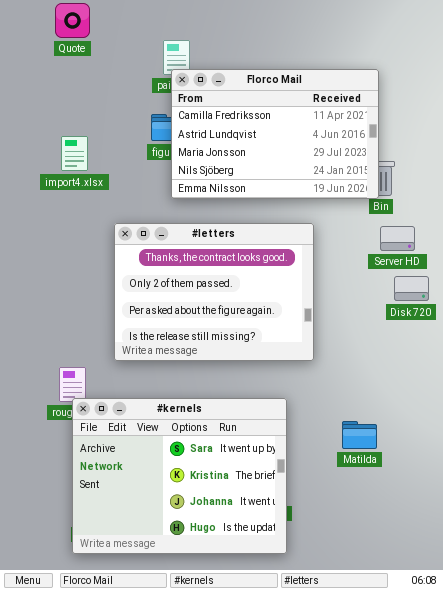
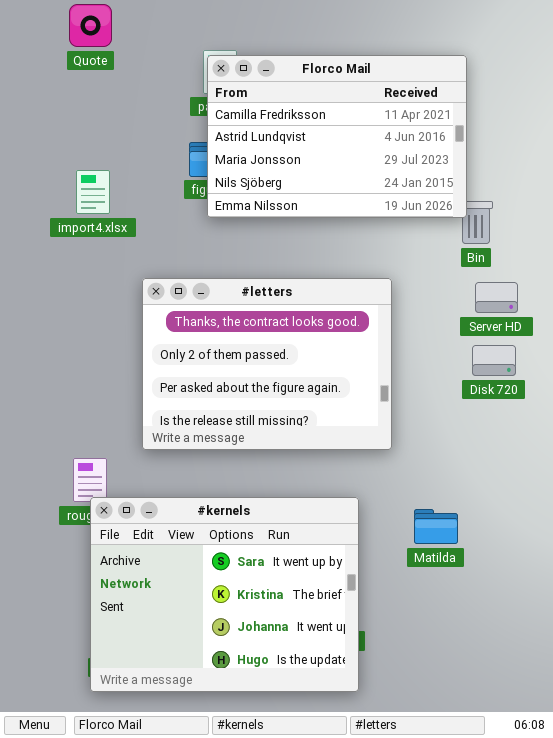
Florco Mail: [171,69,379,199] -> [207,55,467,218], moved
Disk 720: [394,276,429,301] -> [472,345,516,376], moved
Matilda: [342,421,377,449] -> [414,509,458,544], moved

